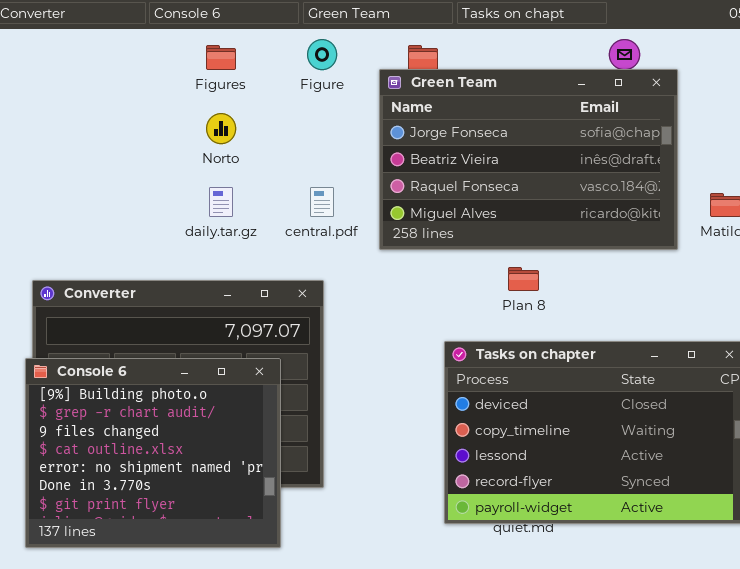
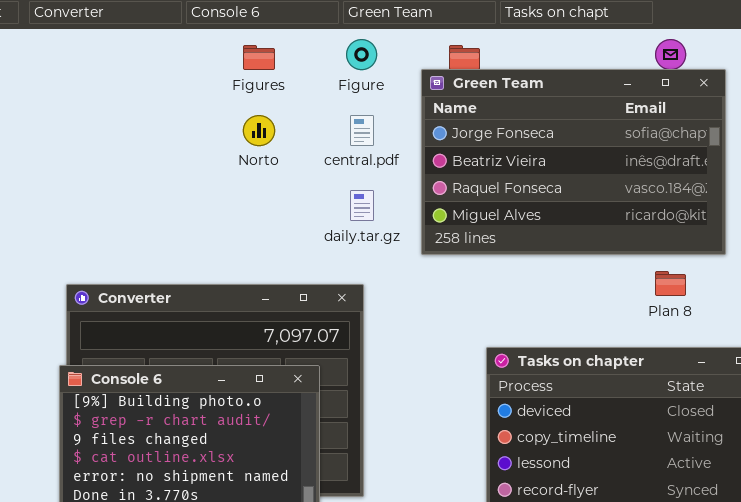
daily.tar.gz: [209,187,233,217] -> [350,190,374,221], moved
central.pdf: [310,187,334,217] -> [350,115,374,146], moved
Plan 8: [508,267,539,291] -> [655,271,686,296], moved

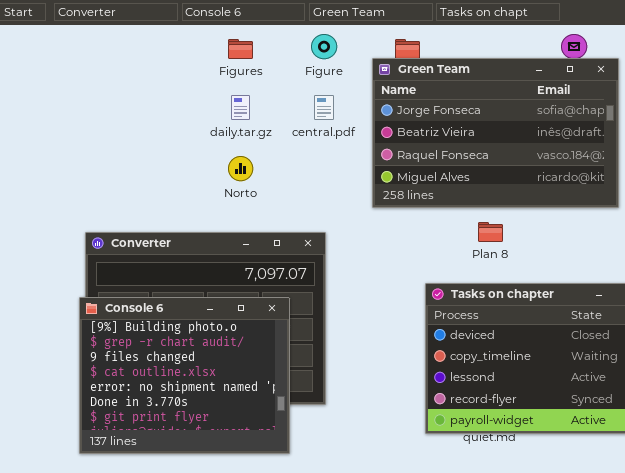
Norto: [243,115,275,146] -> [228,156,253,181], moved
daily.tar.gz: [350,190,374,221] -> [231,95,250,120], moved
Plan 8: [655,271,686,296] -> [478,222,503,242], moved

